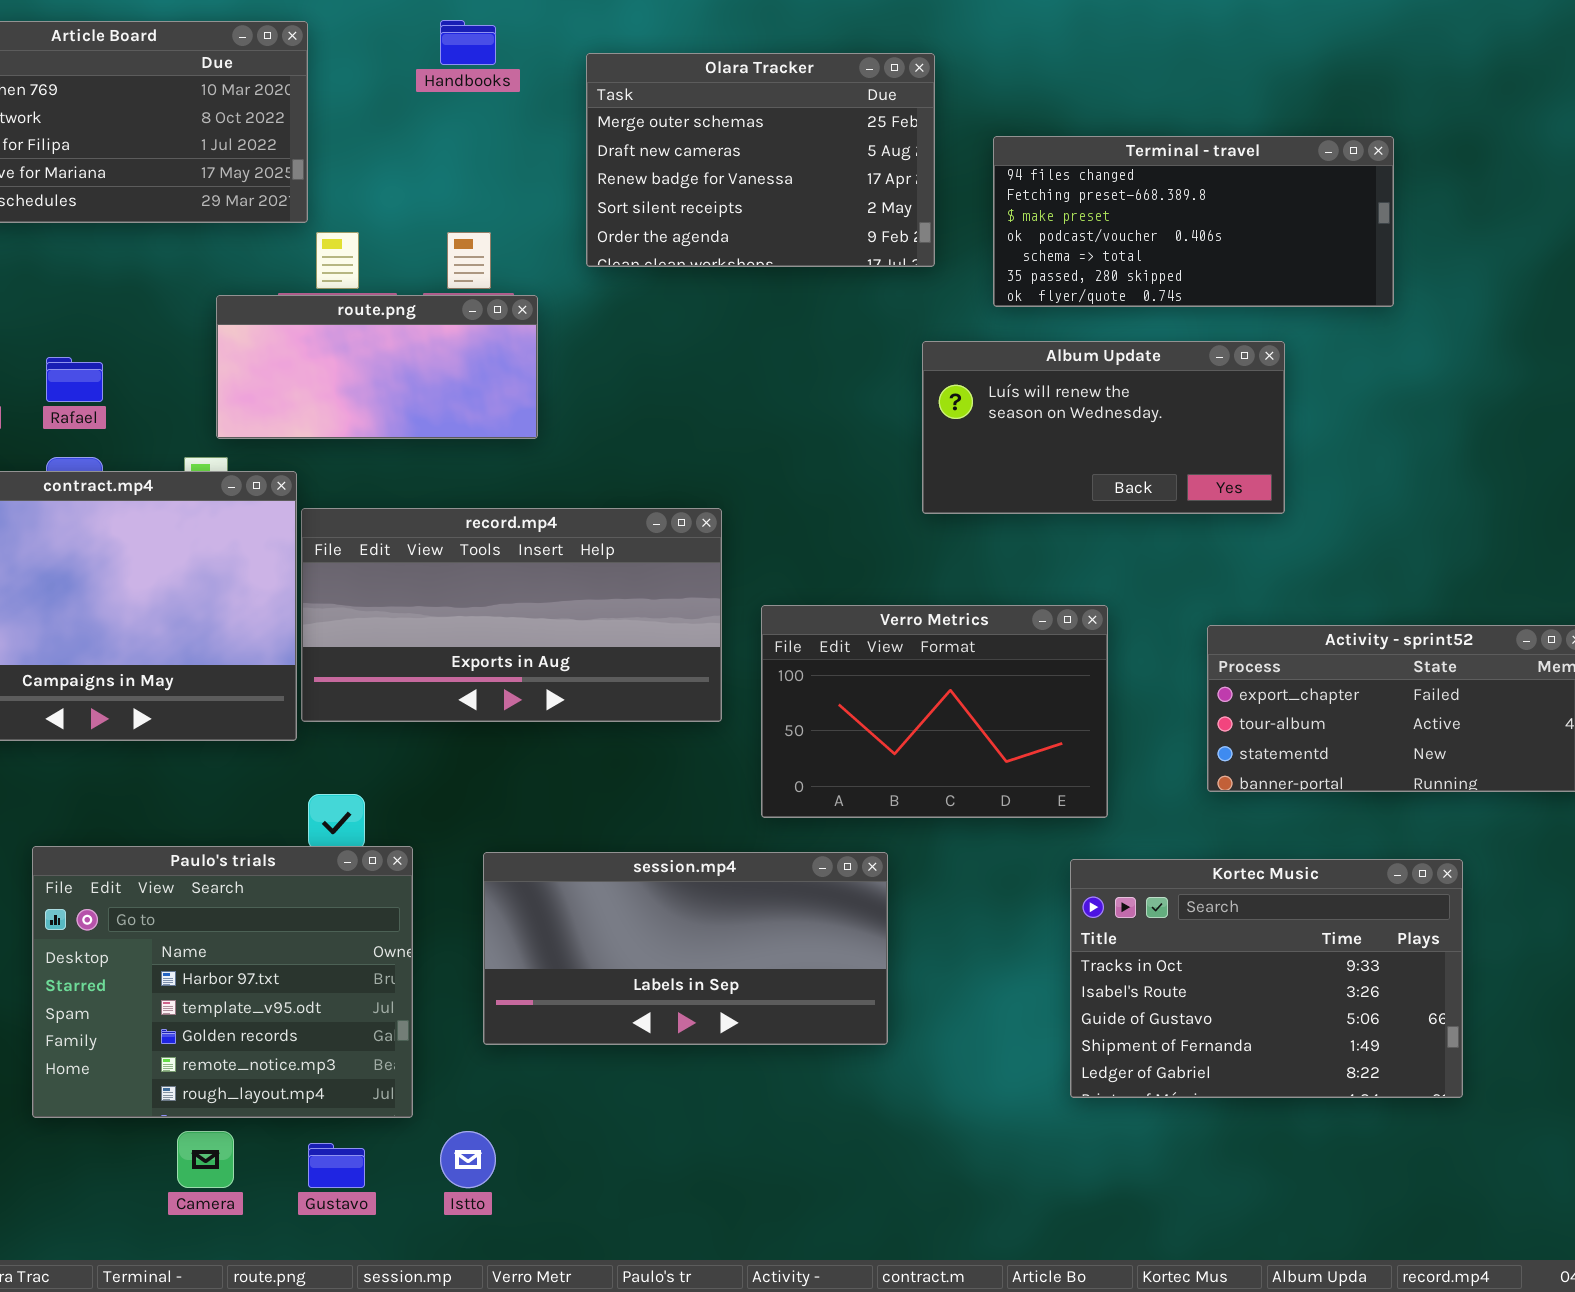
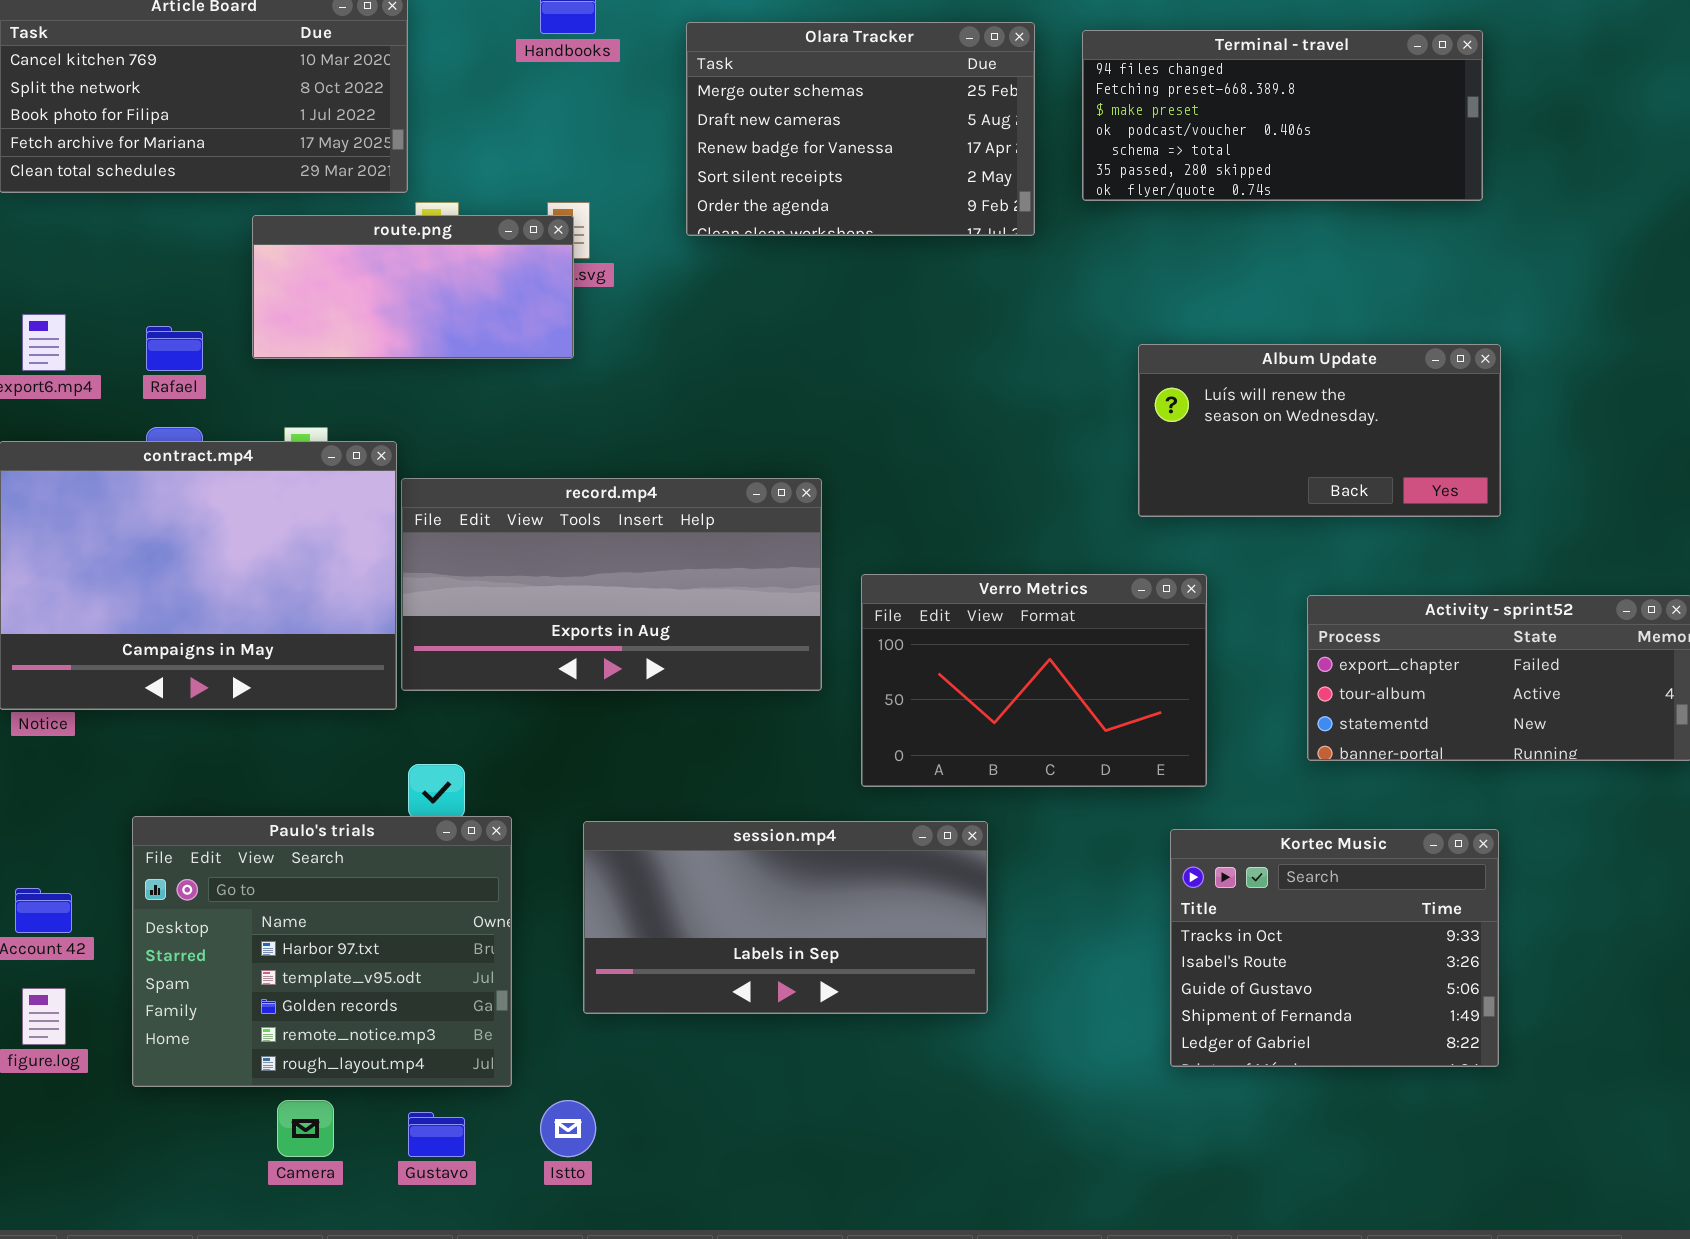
Terminal - travel: [993,136,1394,307] -> [1082,30,1483,201], moved
route.png: [216,295,538,439] -> [252,215,574,359], moved
Album Update: [922,341,1285,514] -> [1138,344,1501,517], moved
Kortec Music: [1070,859,1463,1098] -> [1170,829,1499,1067], resized

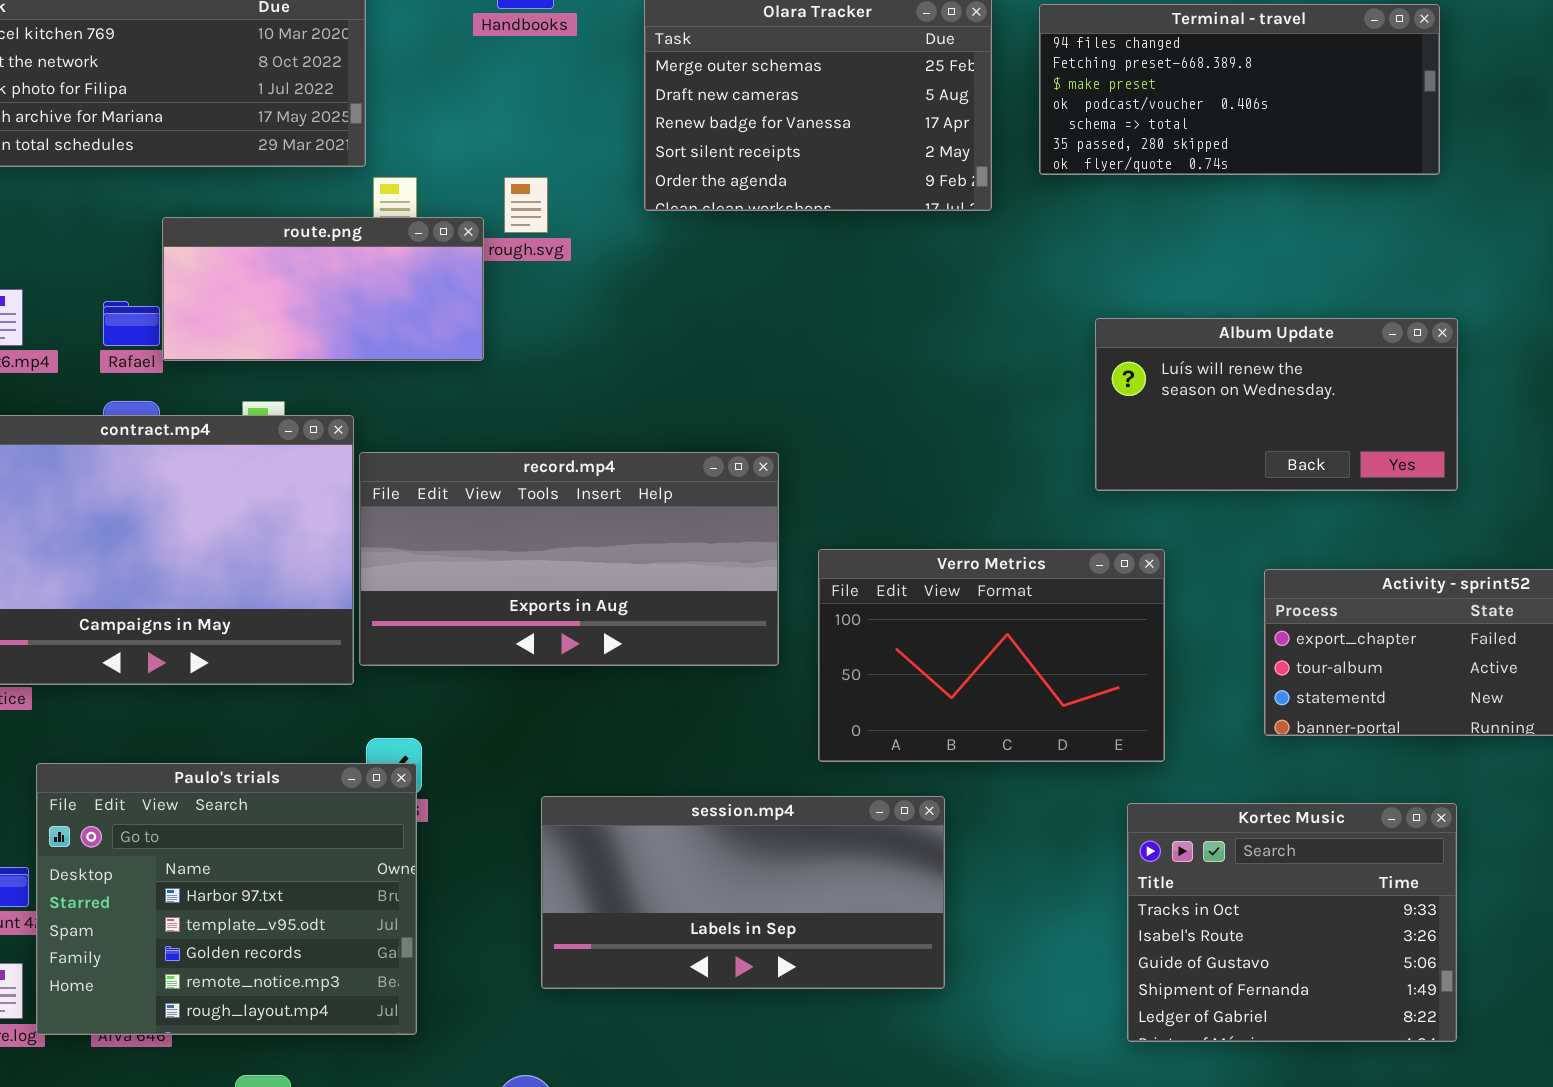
route.png: [252,215,574,359] -> [162,217,484,361], moved
Paulo's trials: [132,816,512,1087] -> [36,763,417,1035], moved

